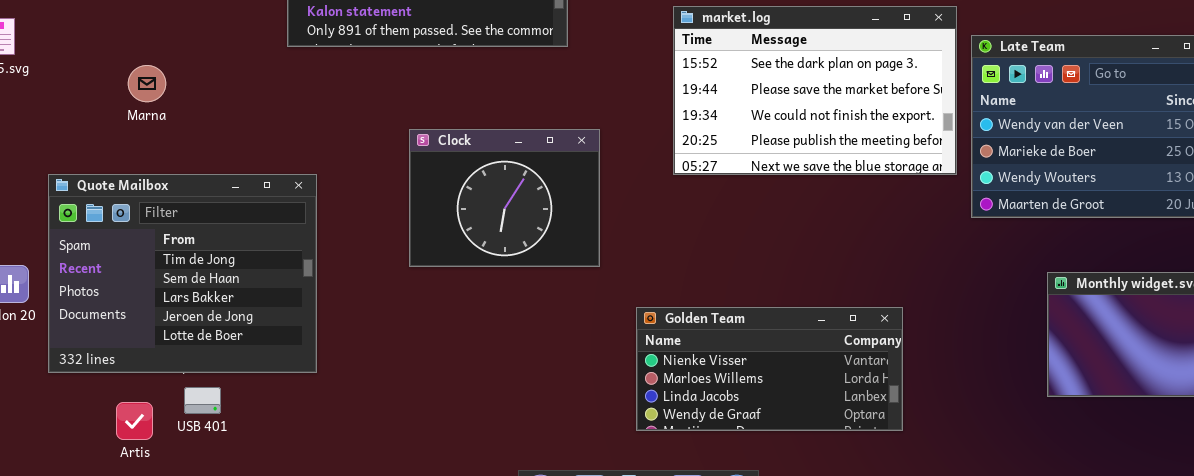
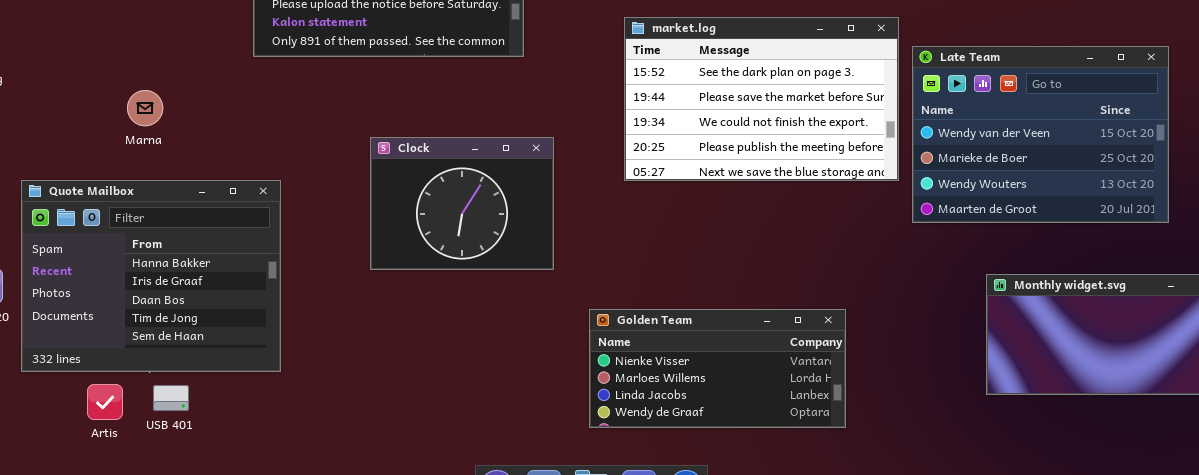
Marna: [128,65,166,102] -> [127,90,163,126], moved
Quote Mailbox: [48,174,317,373] -> [21,180,281,372], scrolled up 3 rows
Artis: [116,402,153,440] -> [87,384,123,420], moved

